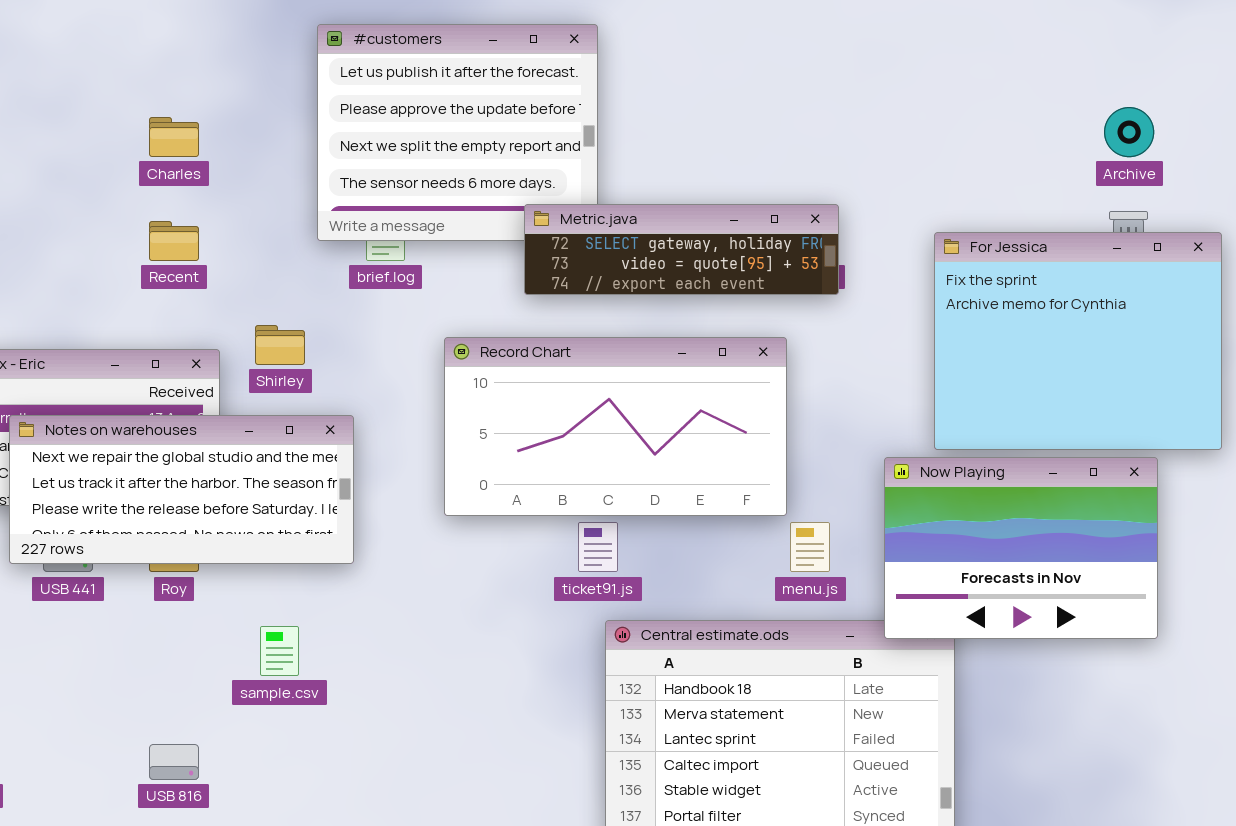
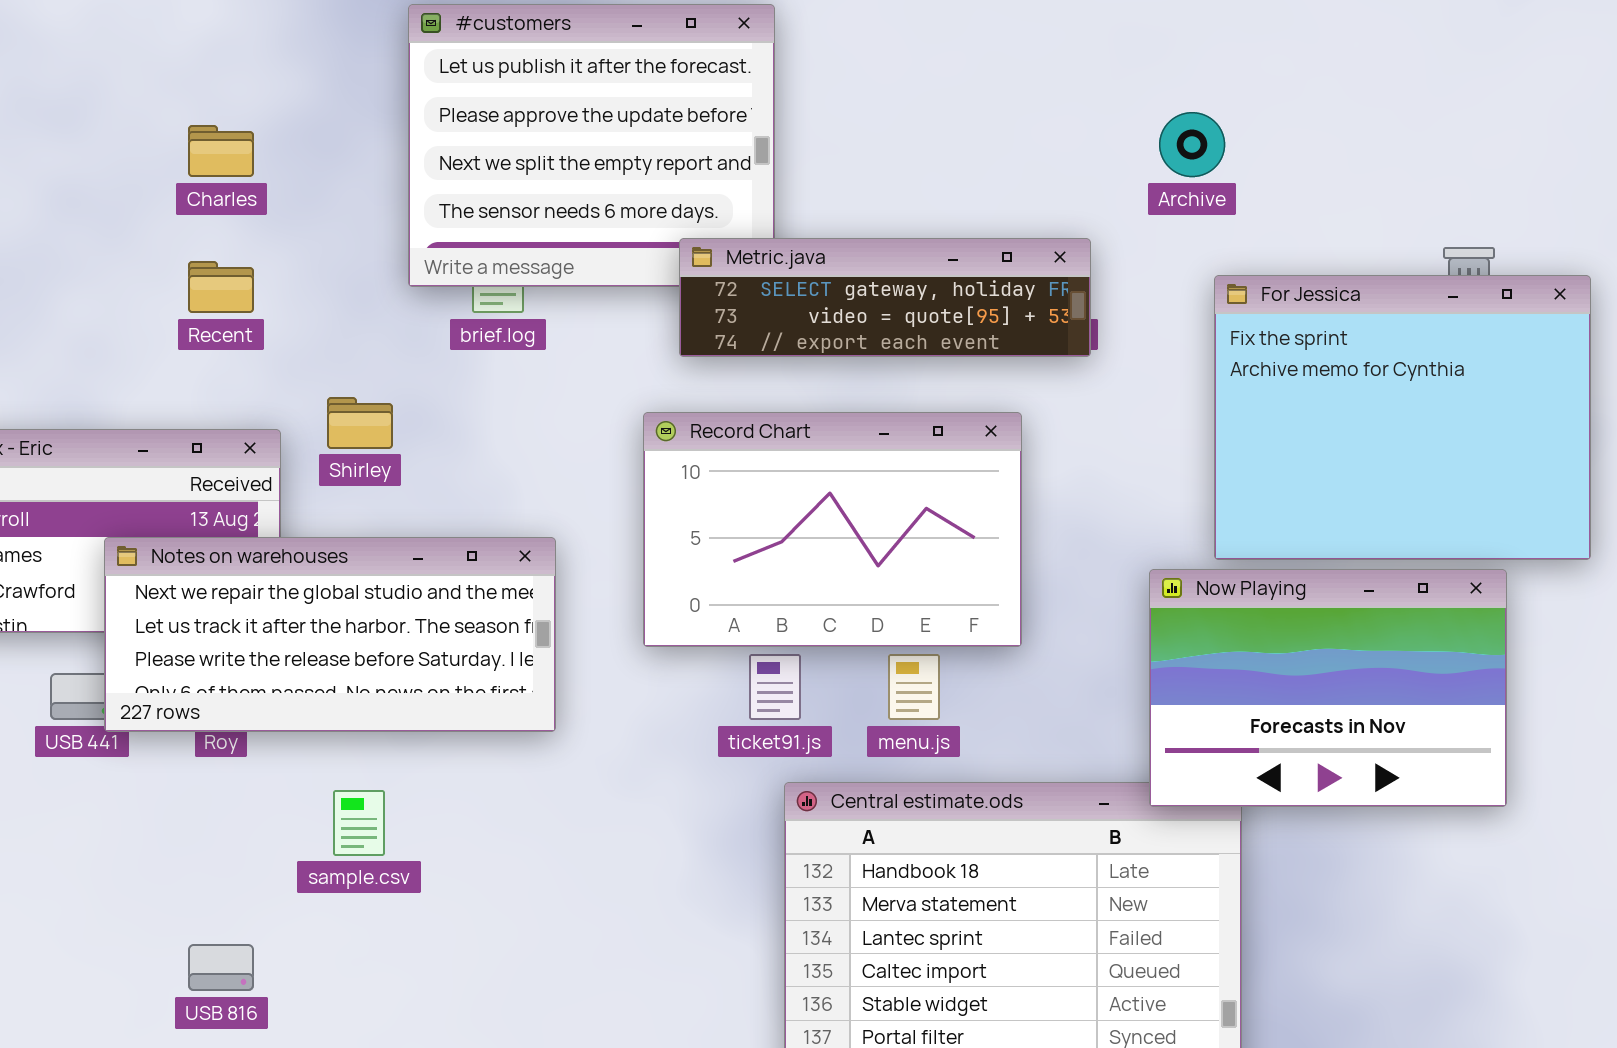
Archive: [1104,107,1154,157] -> [1159,112,1225,177], moved
Record Chart: [444,337,787,516] -> [643,412,1022,647], resized
Notes on warehouses: [9,415,354,564] -> [104,537,556,732], moved
menu.js: [790,522,830,572] -> [888,654,940,720], moved

